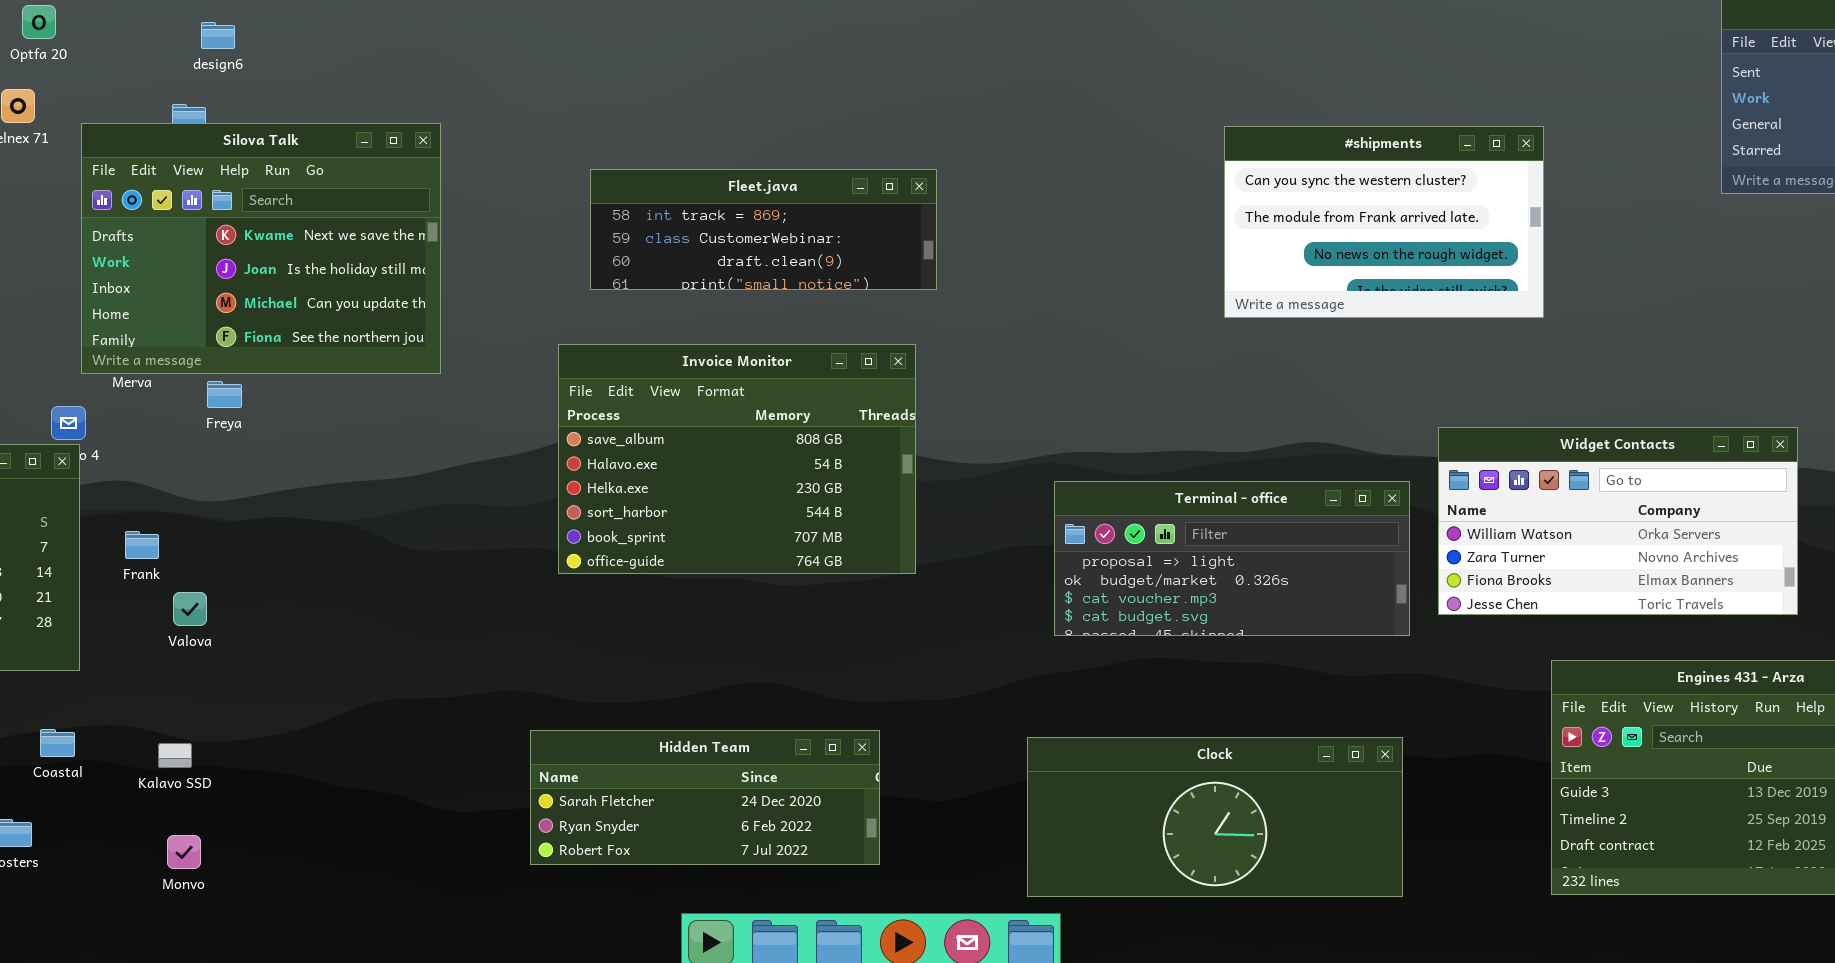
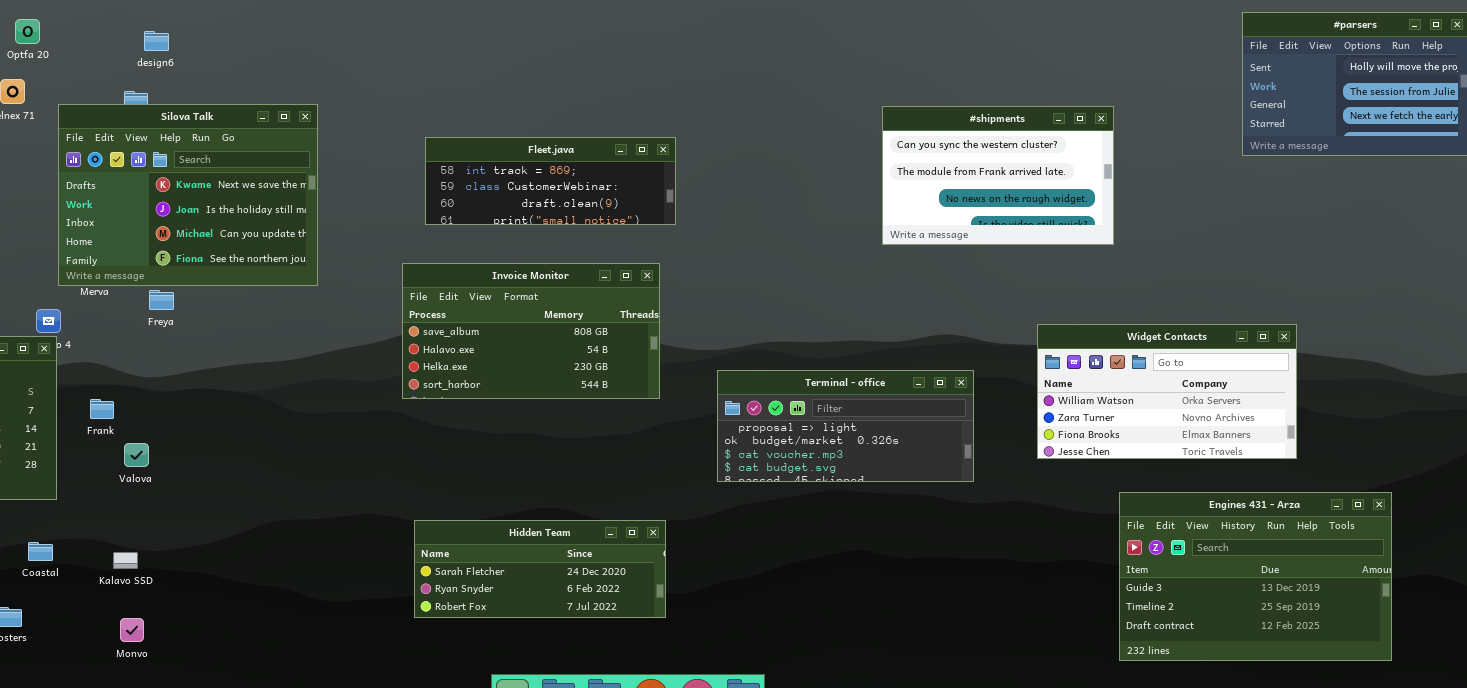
Invoice Monitor: [558,344,916,574] -> [402,263,660,399], resized
Terminal - office: [1054,481,1410,636] -> [717,370,974,482], moved
Hidden Team: [530,730,880,865] -> [414,520,666,618], moved
Clock: [1027,737,1403,897] -> none, closed

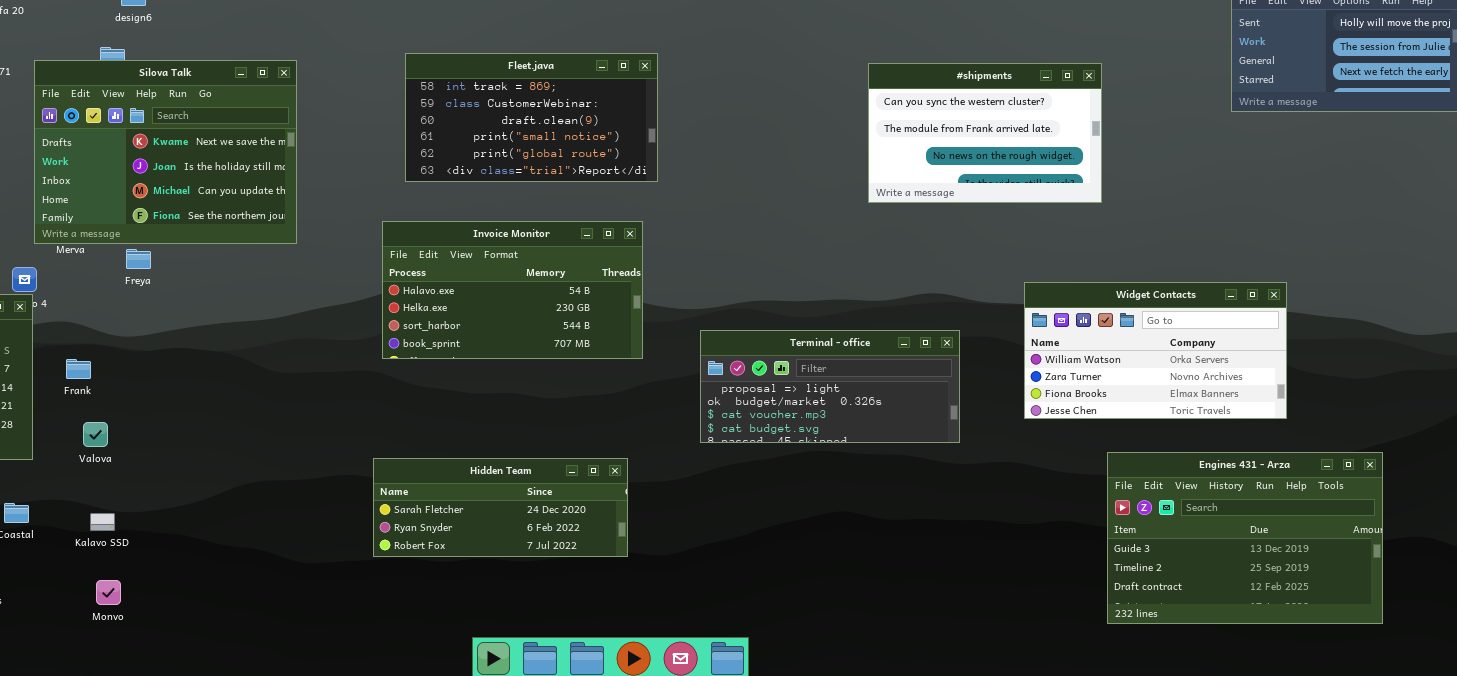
Fleet.java: [425,137,676,225] -> [405,53,658,182], resized
Invoice Monitor: [402,263,660,399] -> [382,221,643,359], scrolled down 1 row
Valova: [124,443,149,467] -> [83,422,108,447], moved
Hidden Team: [414,520,666,618] -> [373,458,628,557], moved

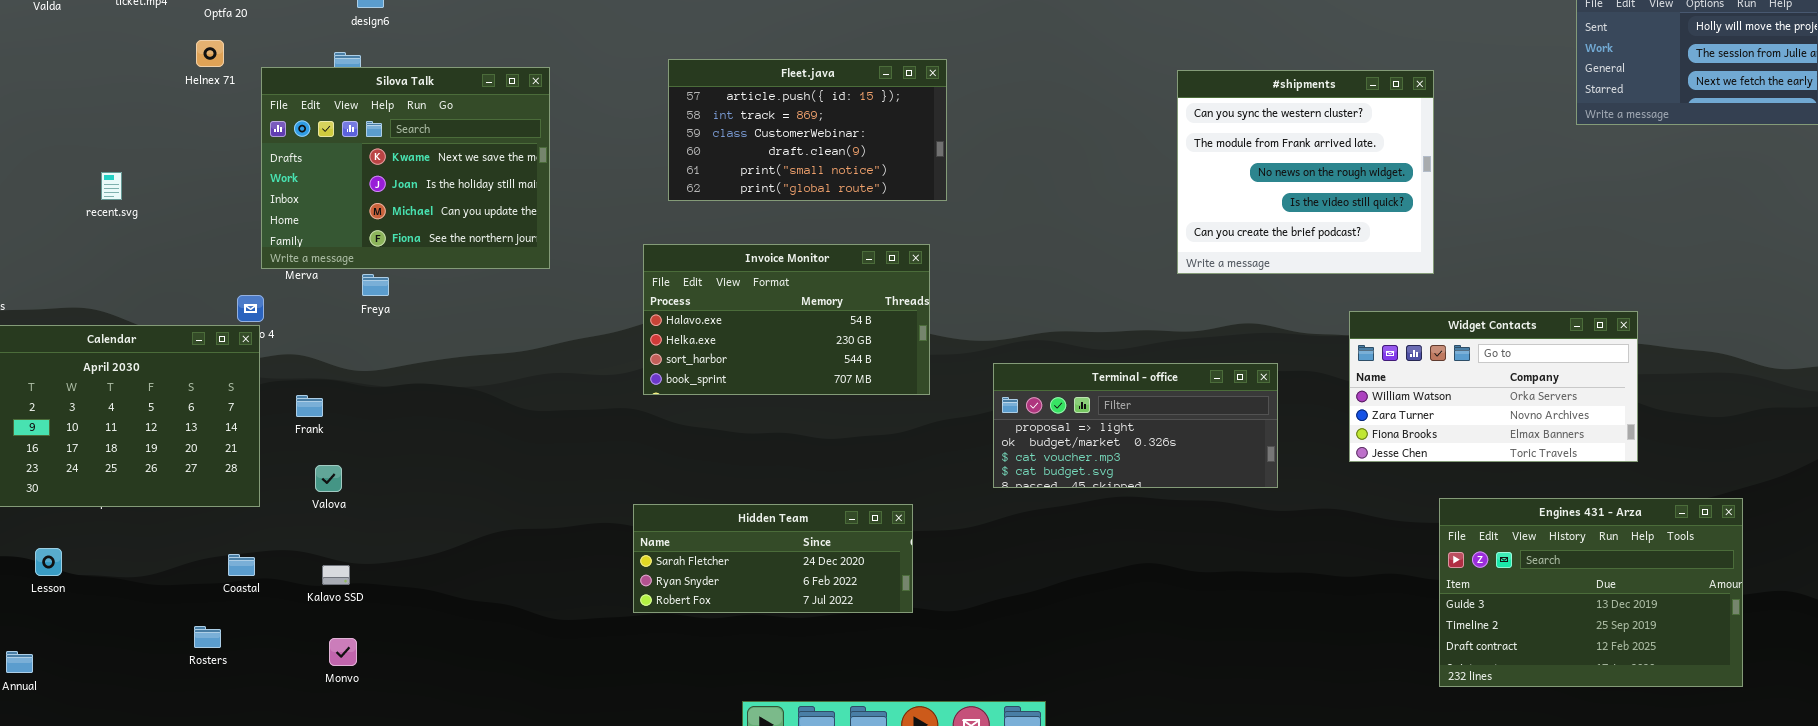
Fleet.java: [405,53,658,182] -> [668,59,947,201], scrolled up 1 row
#shipments: [868,63,1102,203] -> [1177,70,1434,274], resized

